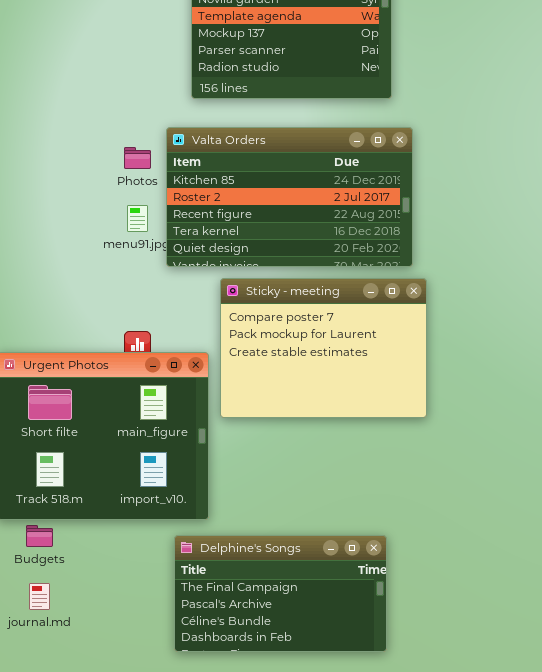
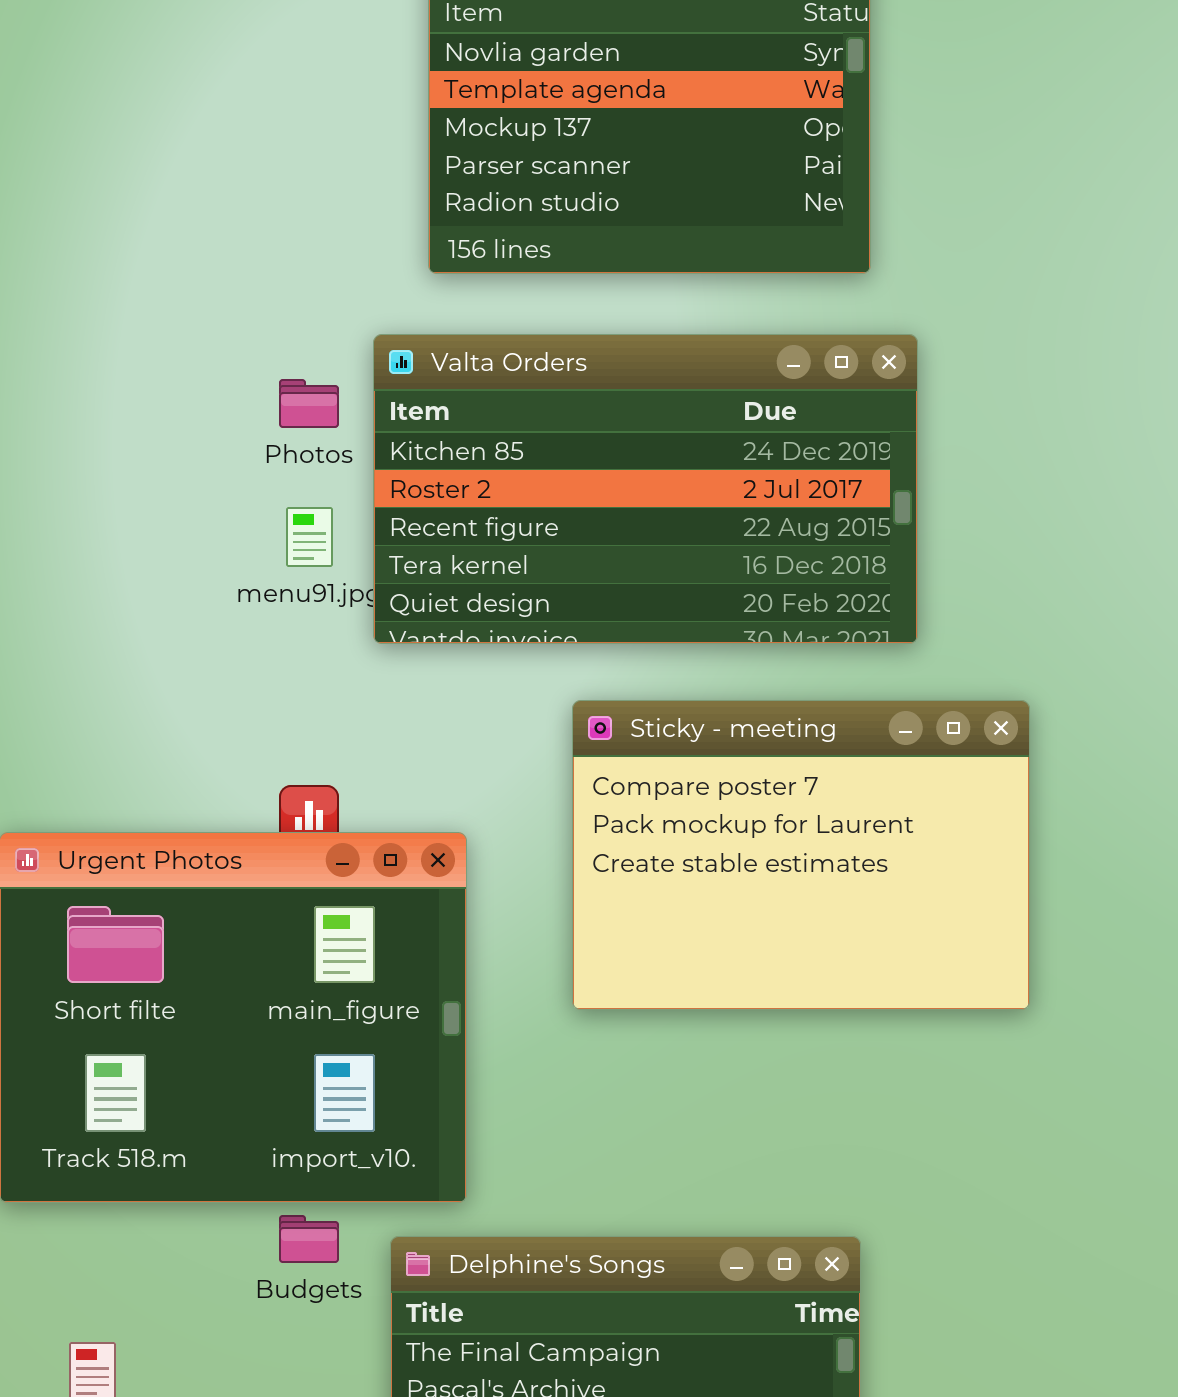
Sticky - meeting: [220,278,427,418] -> [572,700,1030,1010], moved
Budgets: [26,525,53,547] -> [279,1215,339,1263], moved

